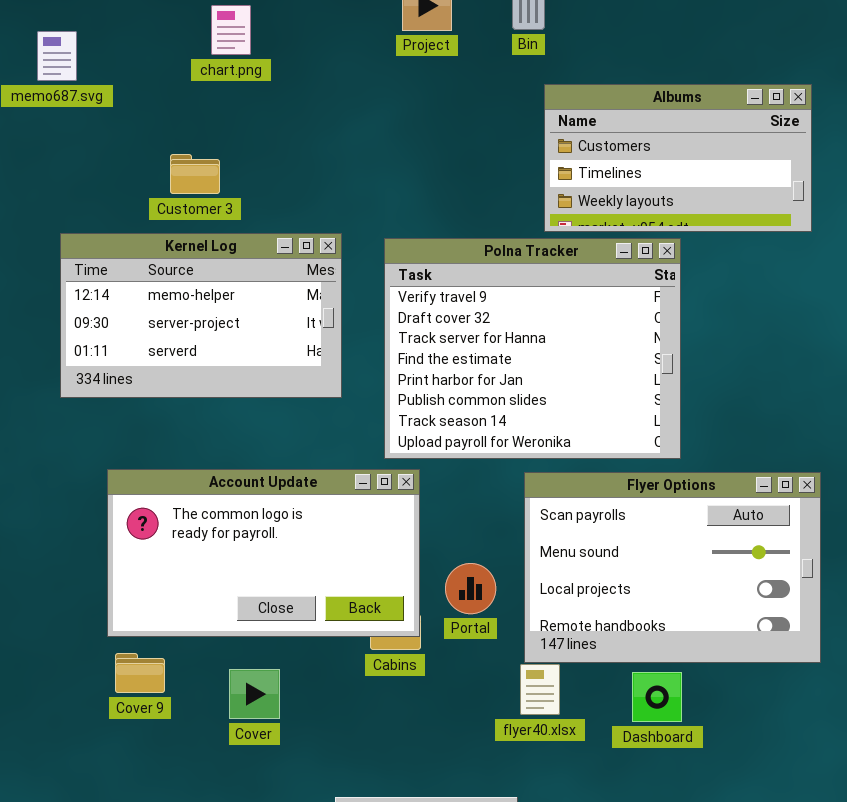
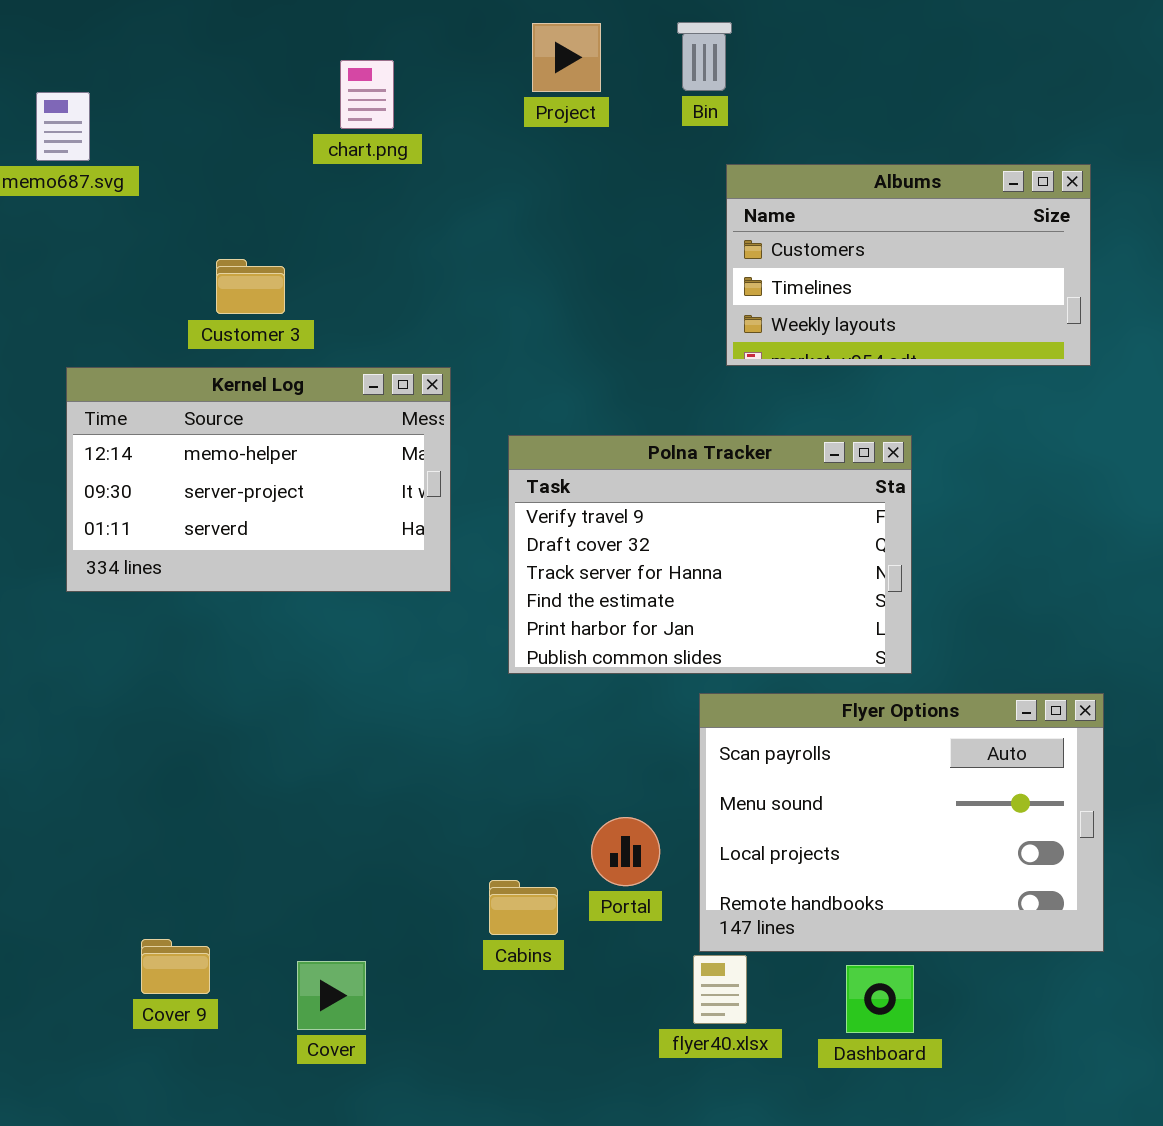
chart.png: [211,5,251,55] -> [340,60,394,129], moved
Polna Tracker: [384,238,681,459] -> [508,435,912,674], resized
Account Update: [107,469,420,637] -> none, closed

